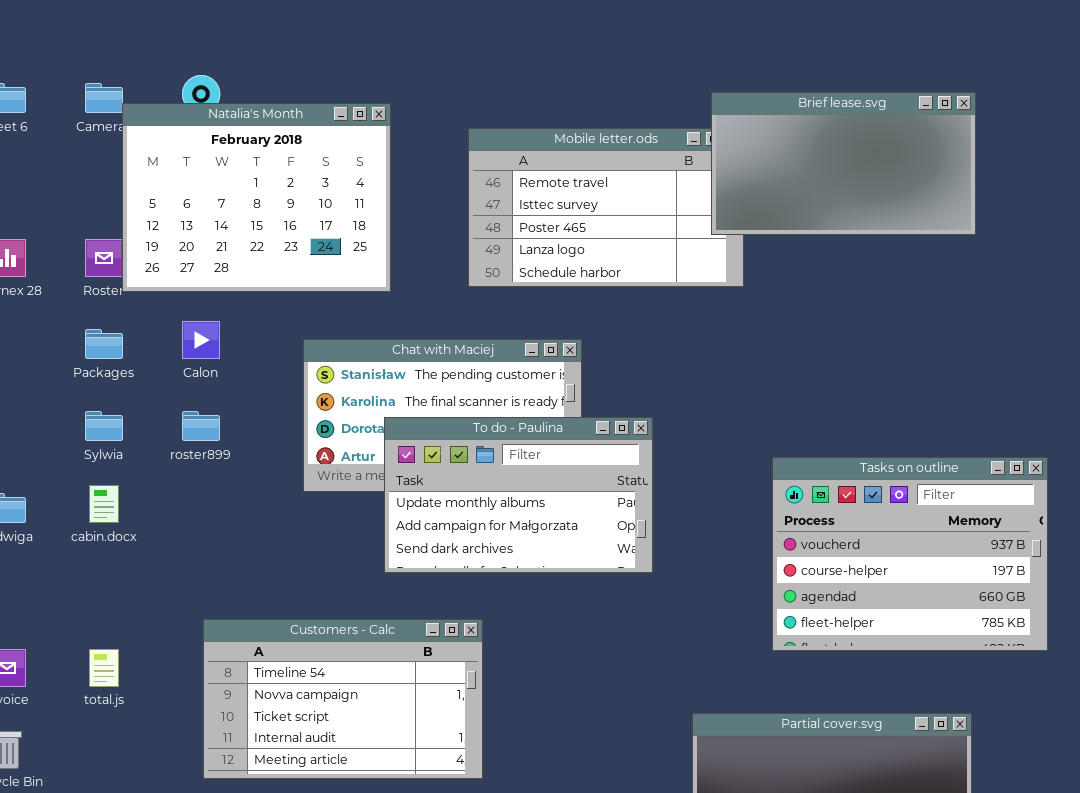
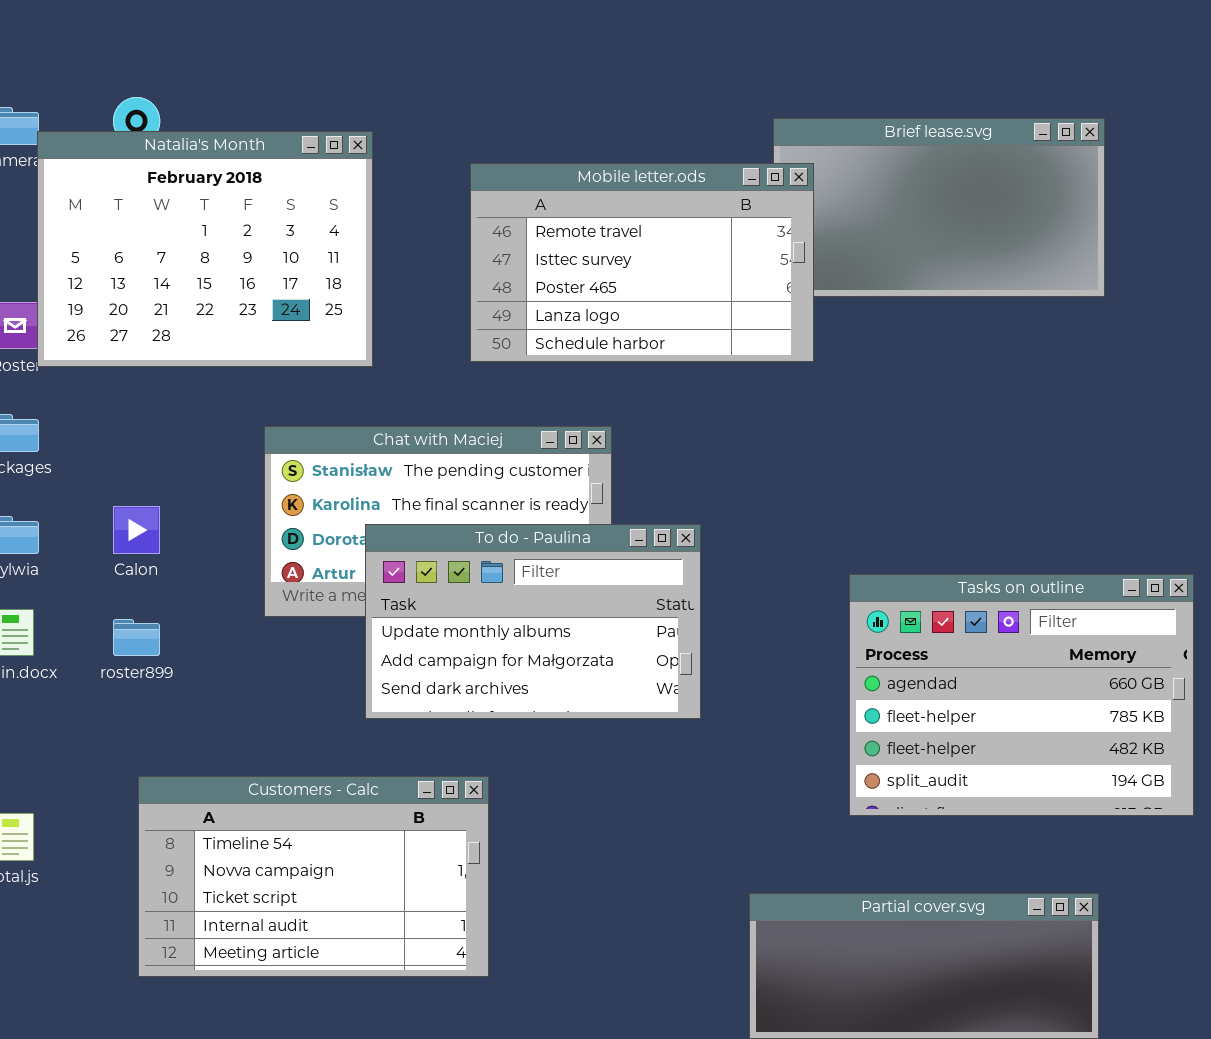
Mobile letter.ods: [468,128,744,287] -> [470,163,814,362], raised
Calon: [182,321,220,359] -> [113,506,160,554], moved
roster899: [182,411,220,441] -> [113,619,160,656], moved
Tasks on outline: [772,457,1048,651] -> [849,574,1194,816], scrolled down 2 rows

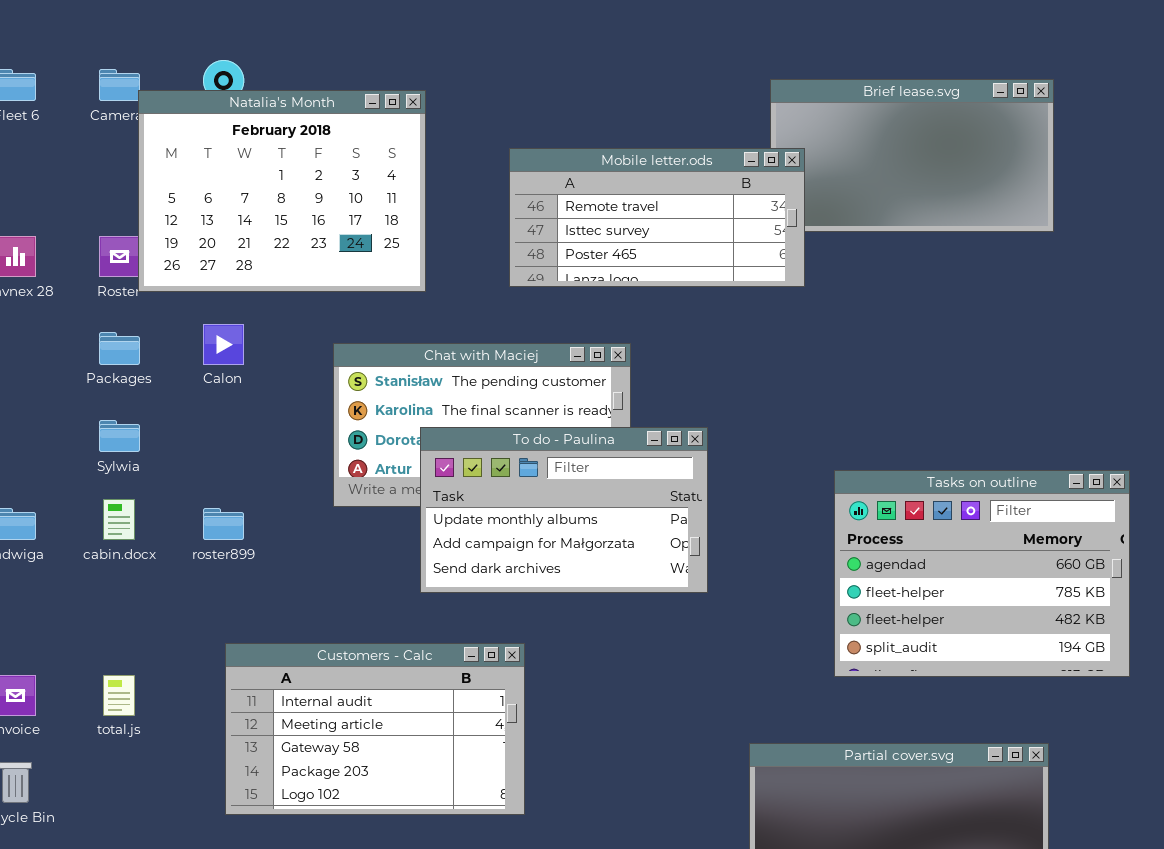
Mobile letter.ods: [470,163,814,362] -> [509,148,805,287], resized
Calon: [113,506,160,554] -> [203,324,244,365], moved
Customers - Calc: [138,776,489,977] -> [225,643,525,815], scrolled down 3 rows

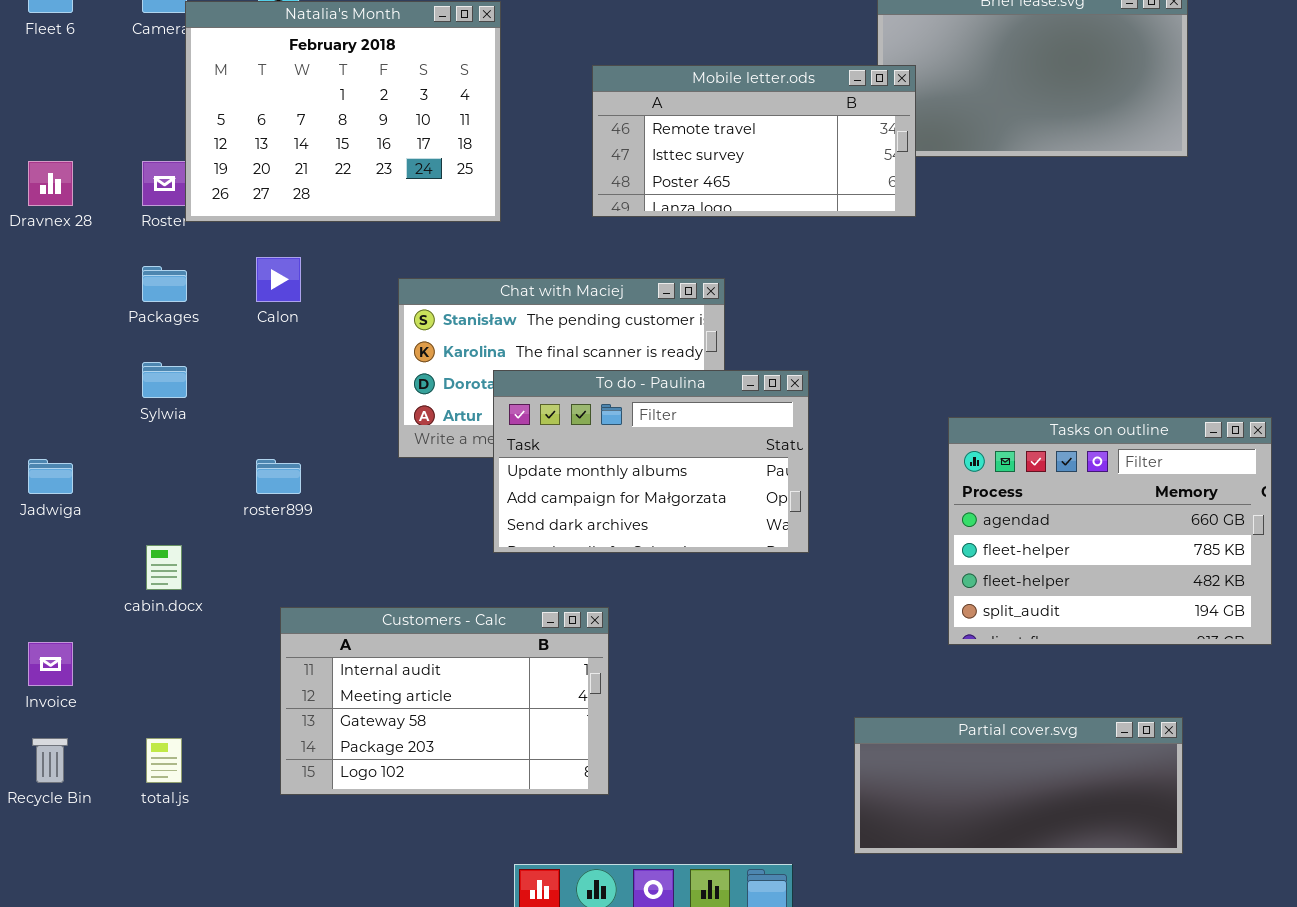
cabin.docx: [103,499,135,540] -> [146,545,182,590], moved
total.js: [103,675,135,716] -> [146,738,182,783], moved

